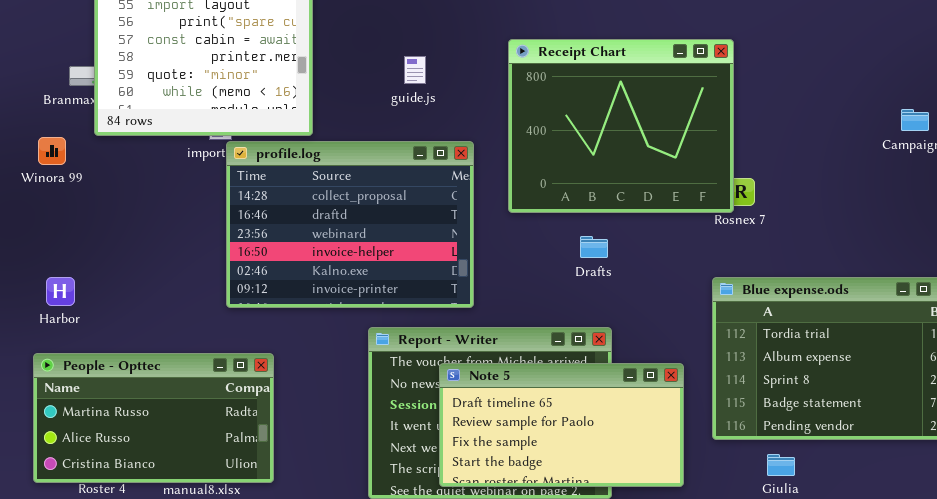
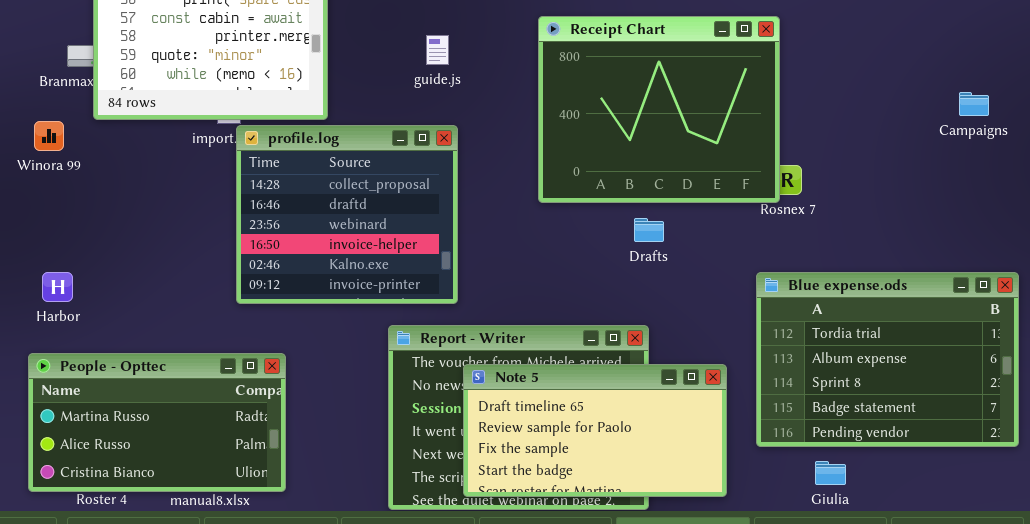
profile.log: [226,141,474,308] -> [236,125,458,304], resized
Drafts: [580,236,608,258] -> [634,218,664,242], moved

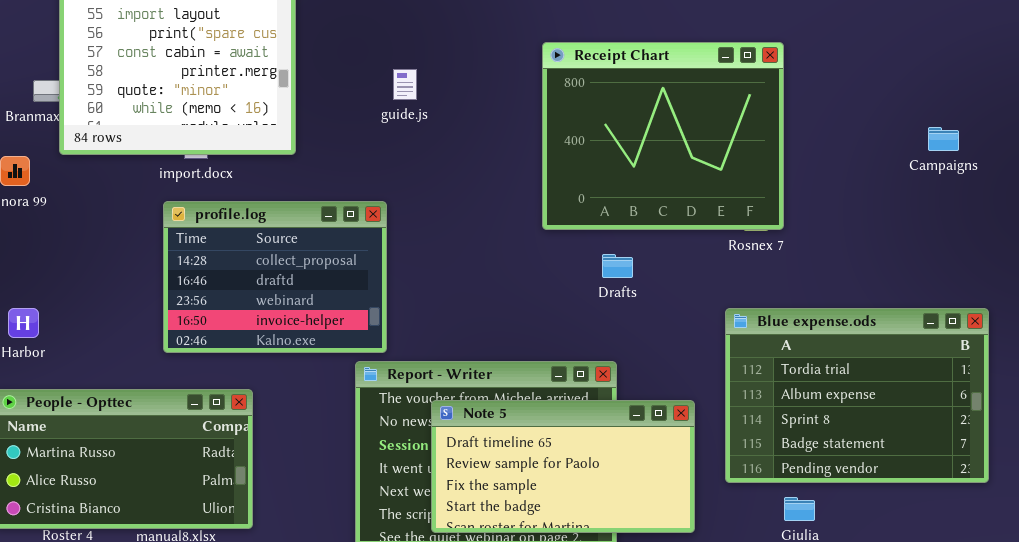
Receipt Chart: [538,16,780,203] -> [542,42,784,230], moved
profile.log: [236,125,458,304] -> [163,201,387,353], moved, resized

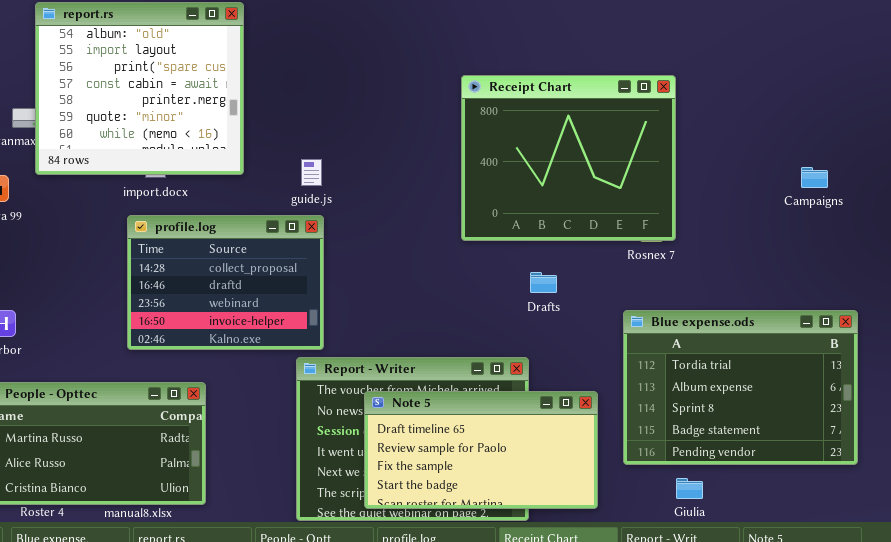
guide.js: [393,69,417,100] -> [301,159,322,186], moved
Campaigns: [928,127,959,151] -> [801,167,828,188], moved
Drafts: [602,254,633,278] -> [530,272,557,293], moved

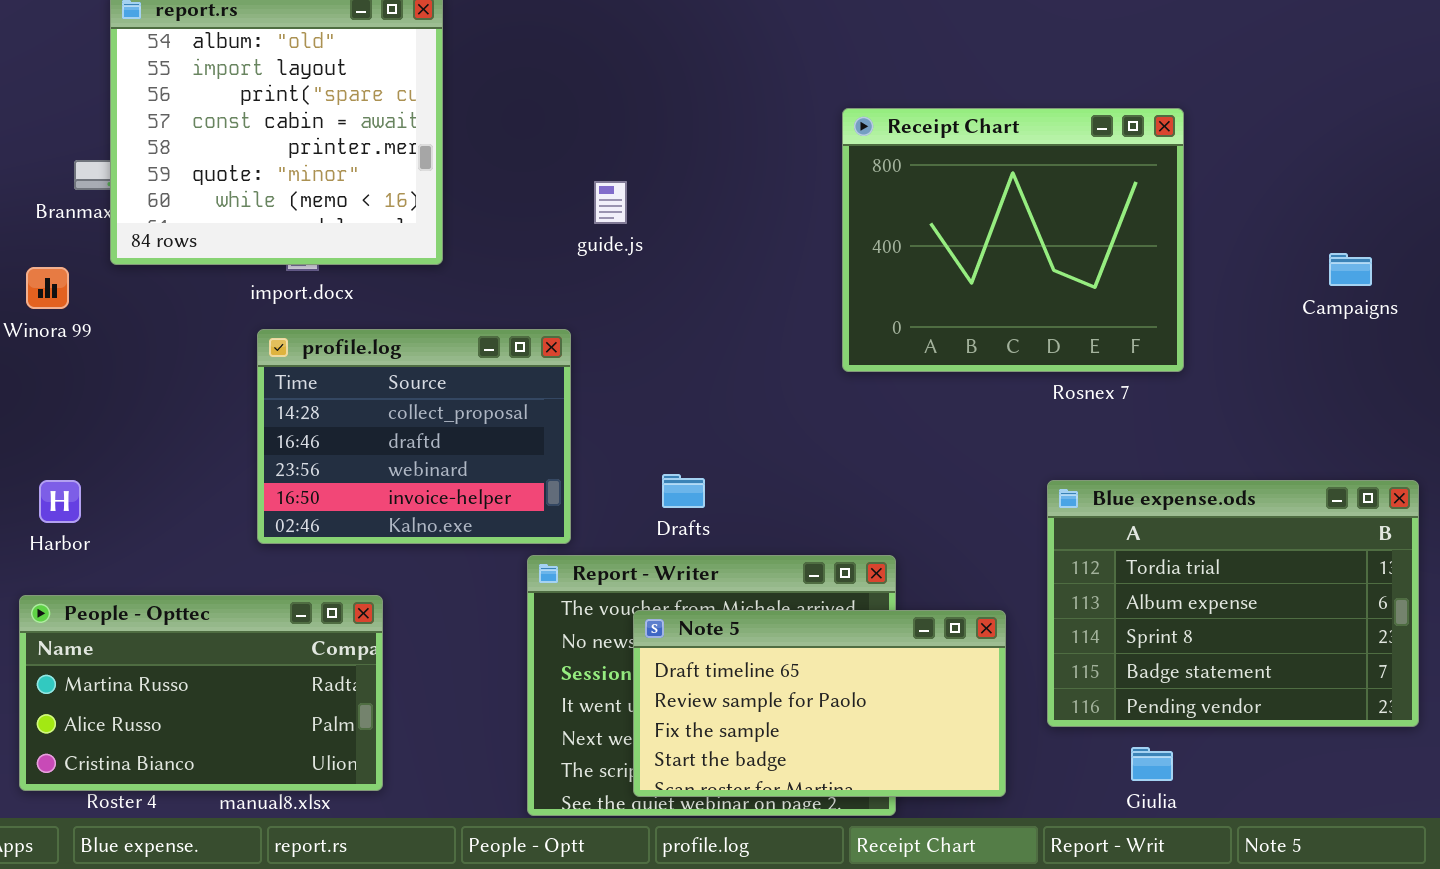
Receipt Chart: [461,75,676,241] -> [842,108,1184,372], moved
guide.js: [301,159,322,186] -> [594,181,627,224], moved
Drafts: [530,272,557,293] -> [662,474,705,508], moved

